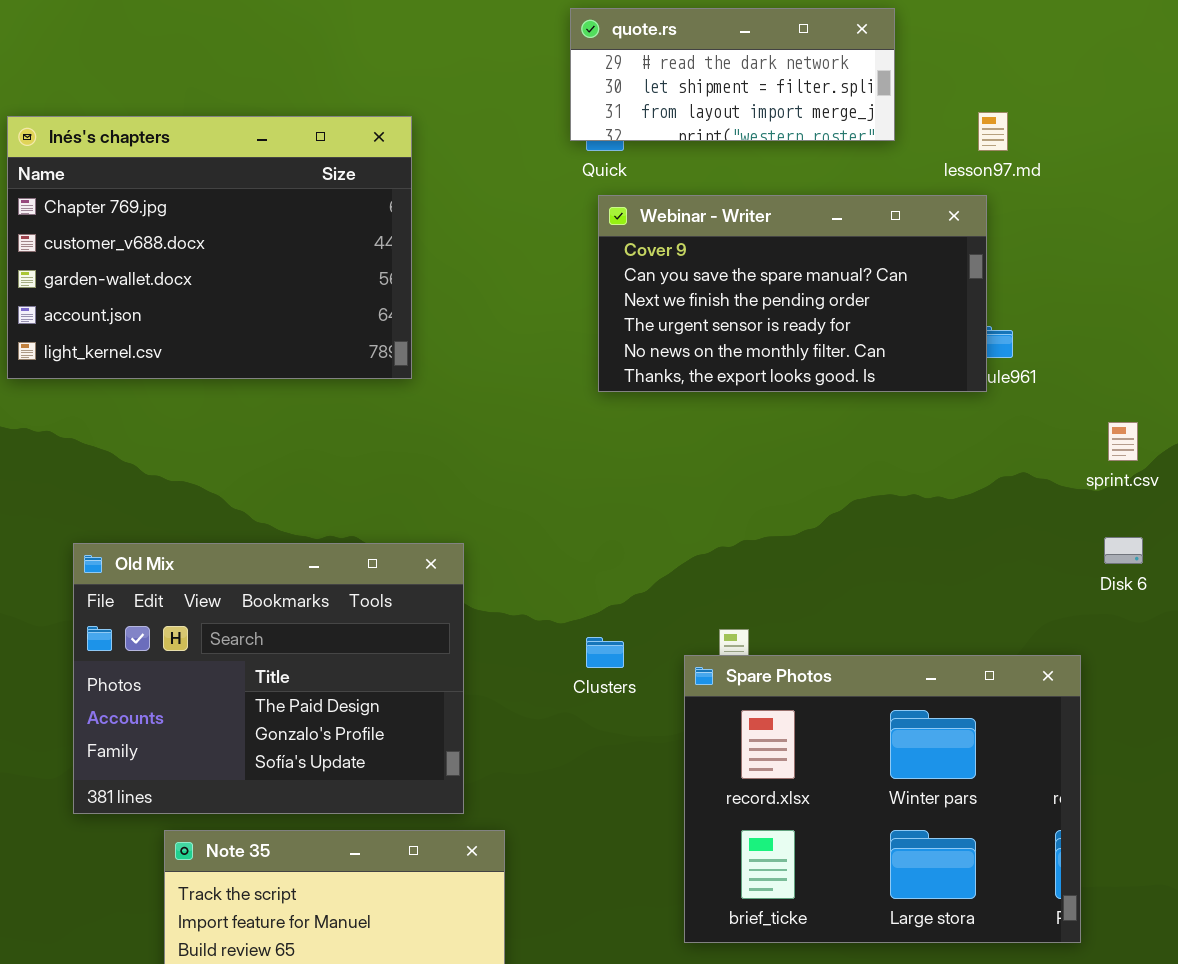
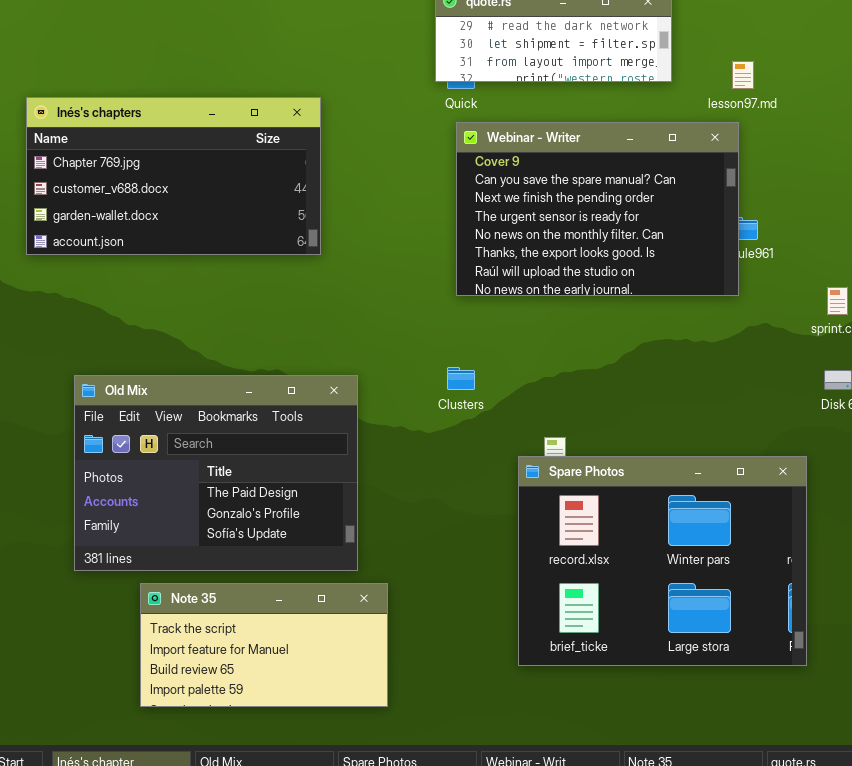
Inés's chapters: [7,116,412,379] -> [26,97,321,255], resized
Webinar - Writer: [598,195,987,392] -> [456,122,739,296], resized
Clusters: [586,637,624,668] -> [447,367,475,390], moved

